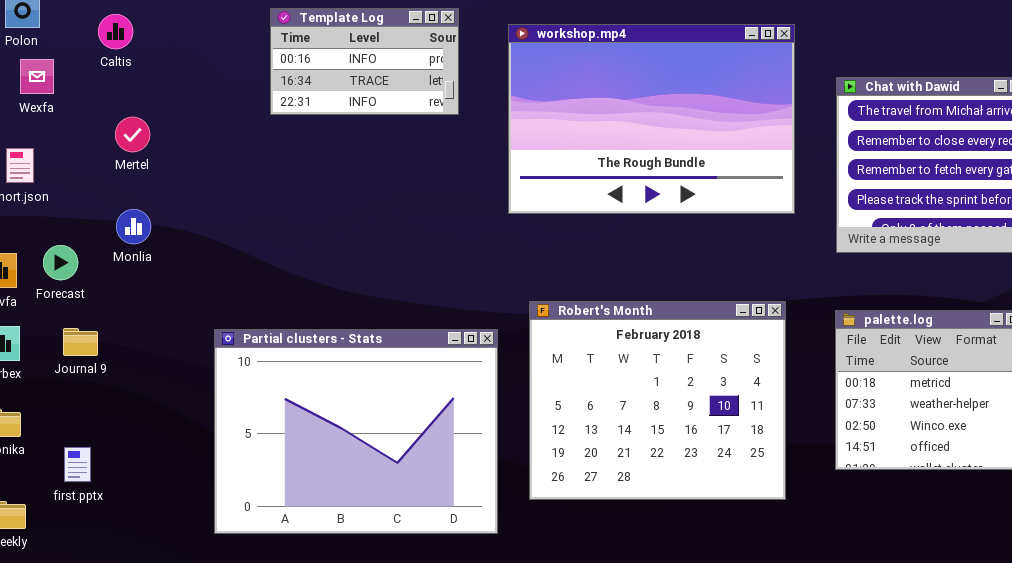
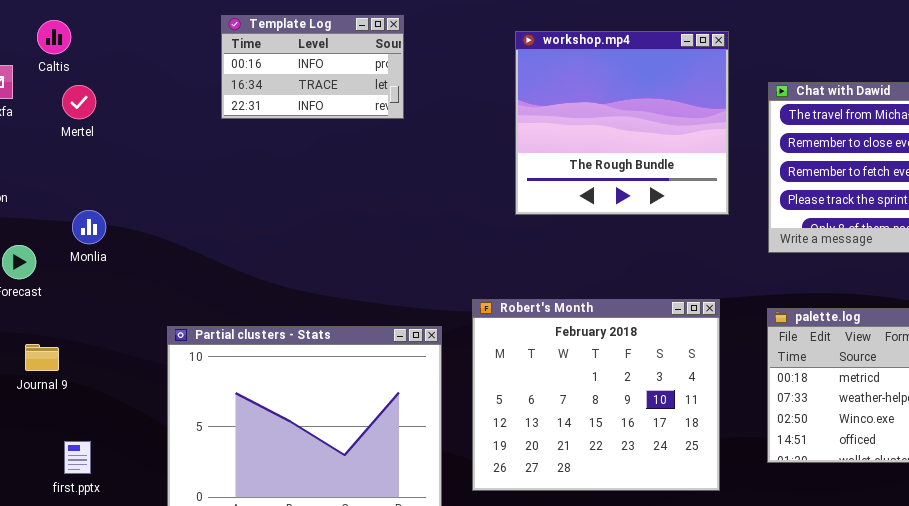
Caltis: [98,14,133,49] -> [37,20,71,54], moved
workshop.mp4: [508,24,795,214] -> [515,31,729,215], resized
Mertel: [115,117,150,152] -> [62,85,96,119], moved
Journal 9: [63,328,98,356] -> [25,344,59,371], moved
first.pptx: [64,447,91,482] -> [64,441,91,474], moved

